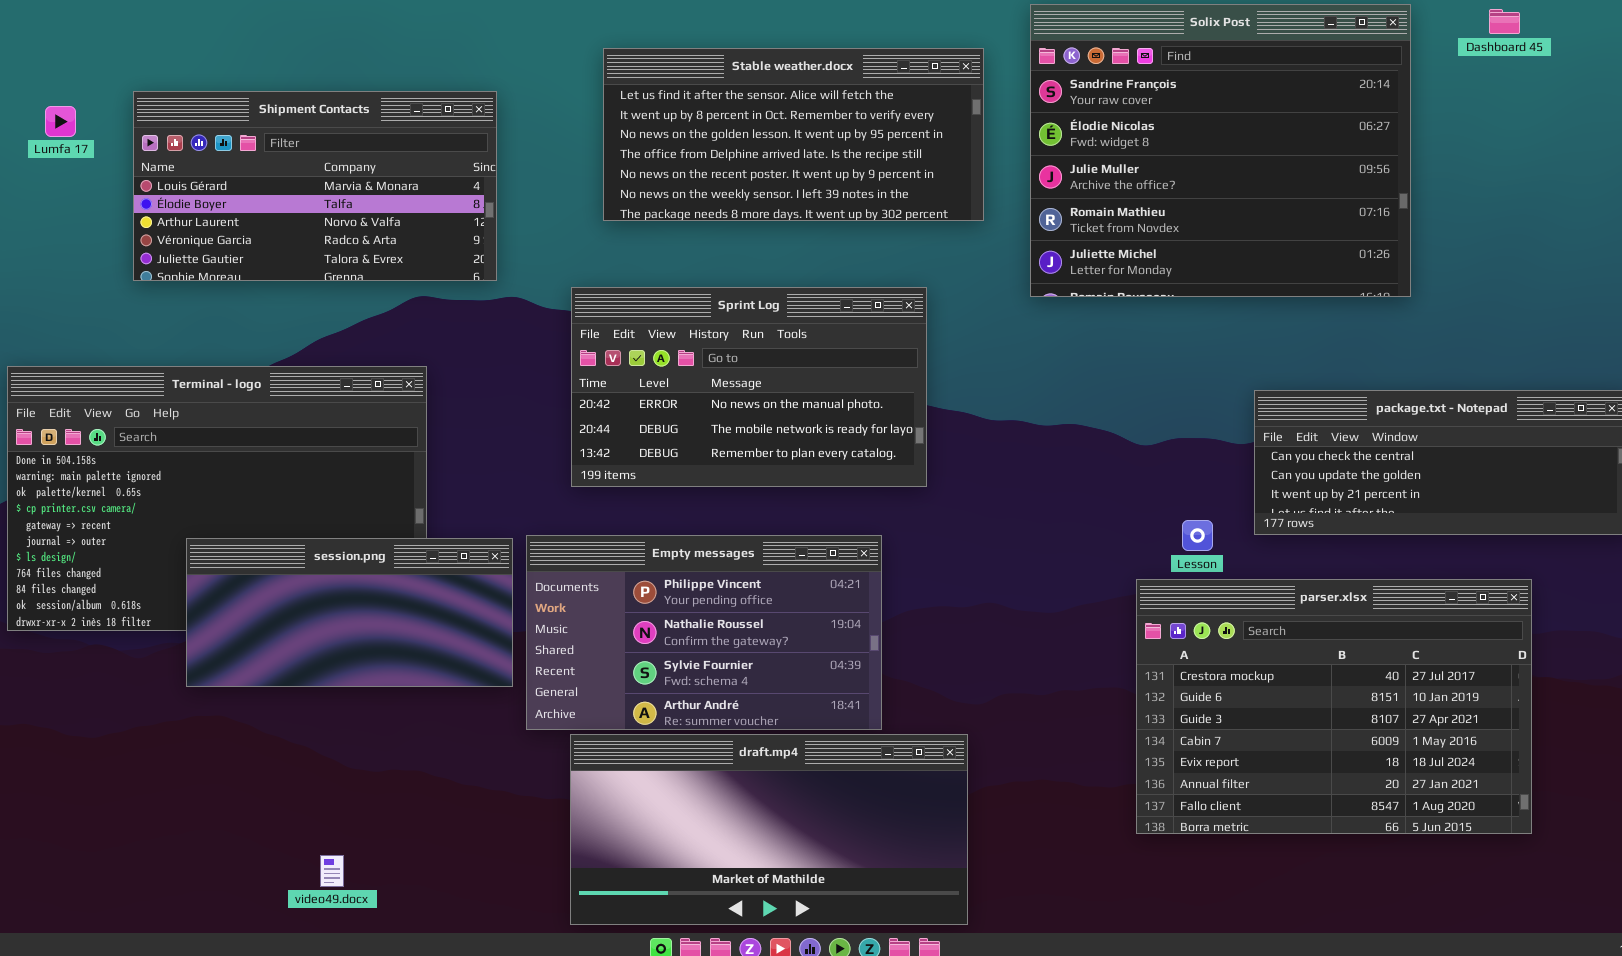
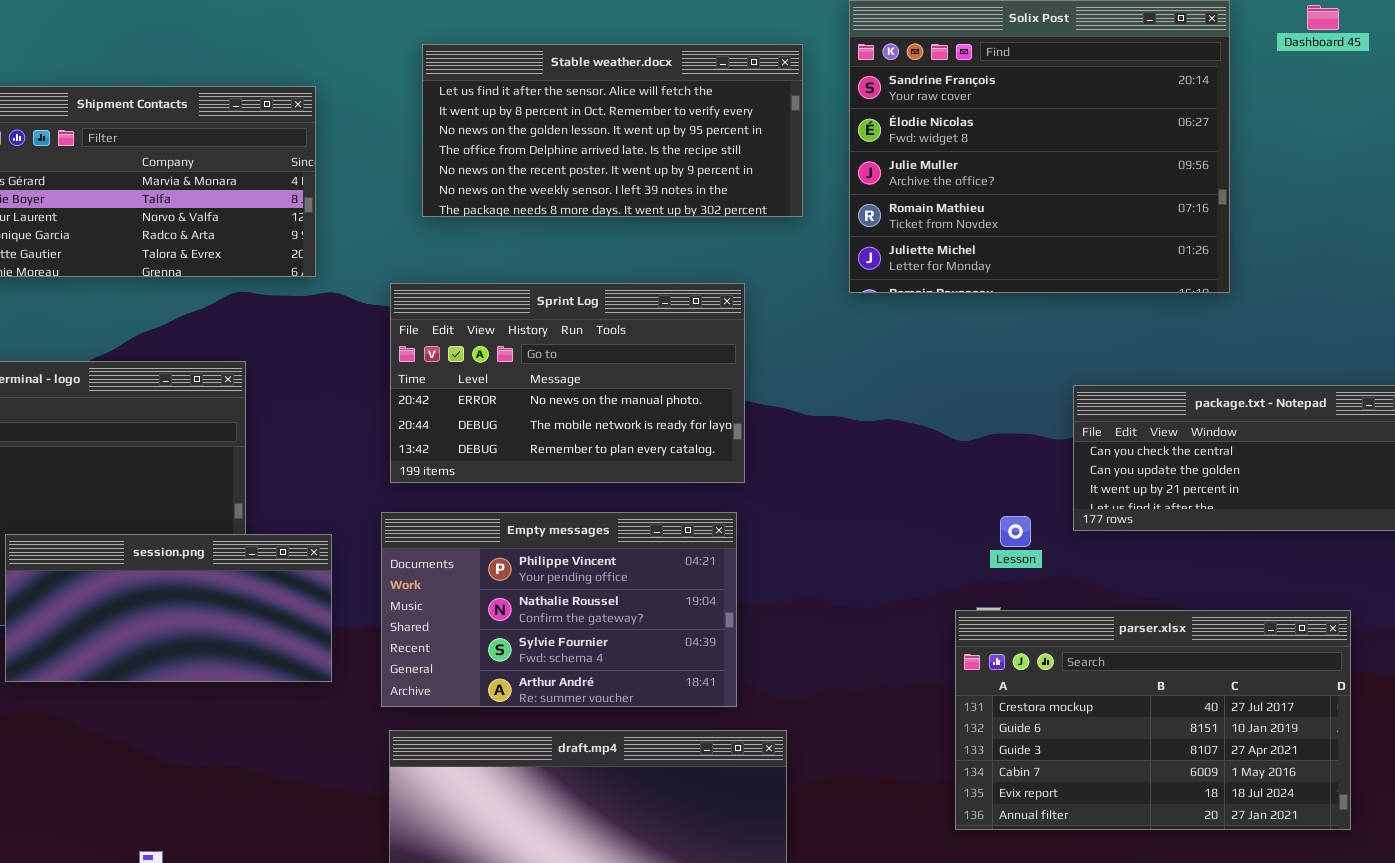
Empty messages: [526,535,882,730] -> [381,512,737,707], moved
parser.xlsx: [1136,579,1532,834] -> [955,610,1351,830], resized

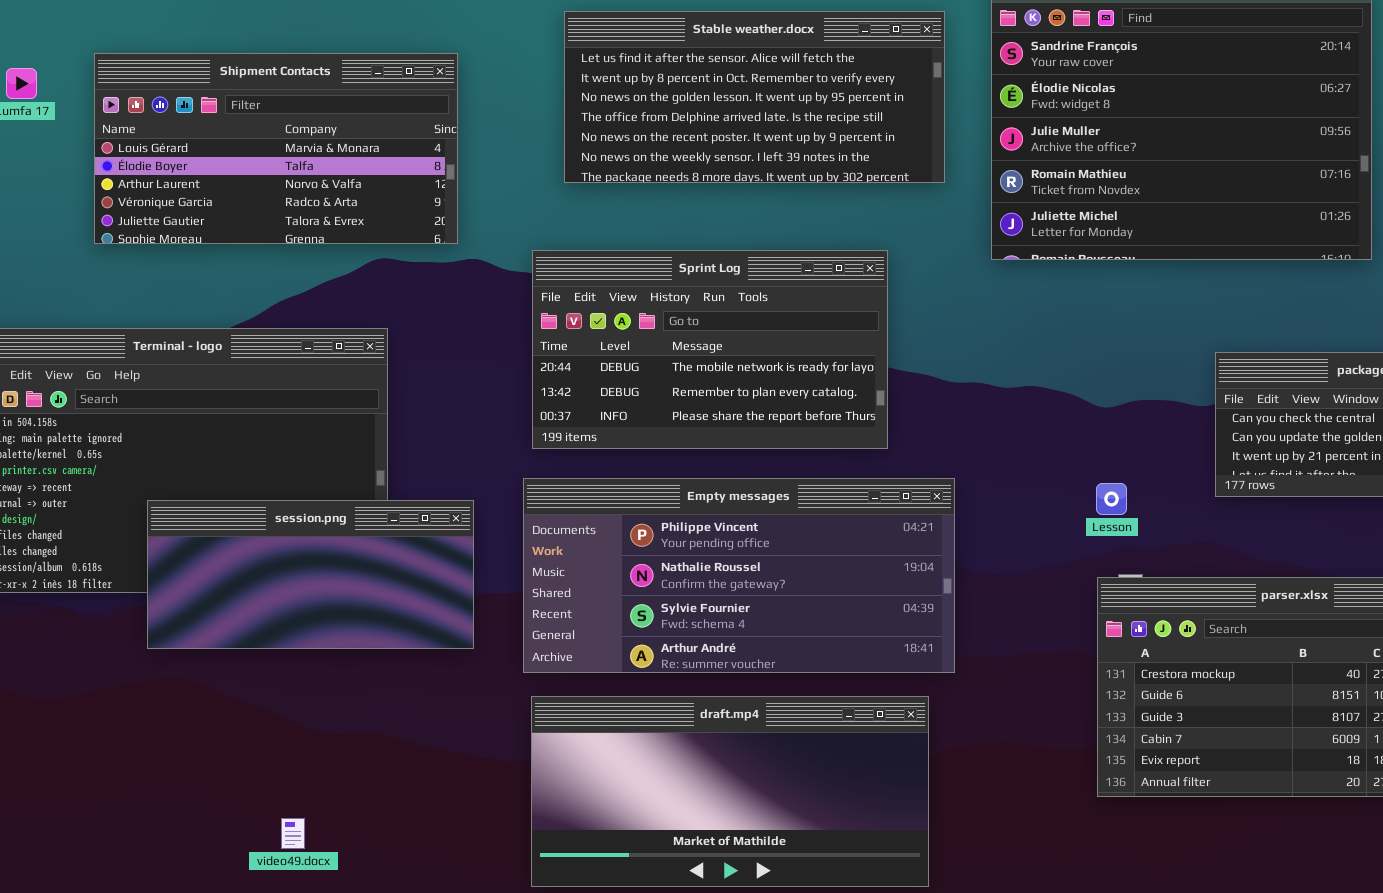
Sprint Log: [390,283,745,483] -> [532,250,888,449], scrolled down 1 row
Empty messages: [381,512,737,707] -> [523,478,955,673], resized
Lesson: [1000,516,1031,547] -> [1096,483,1127,515], moved

